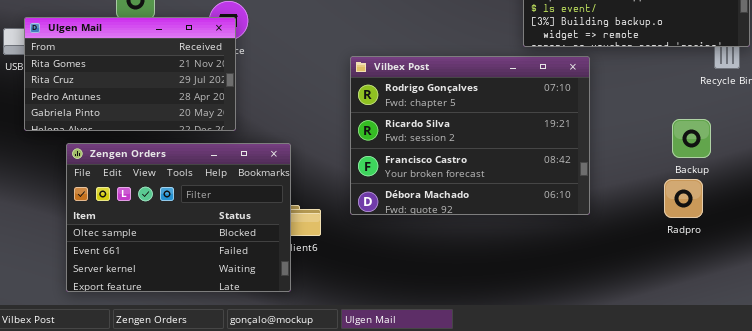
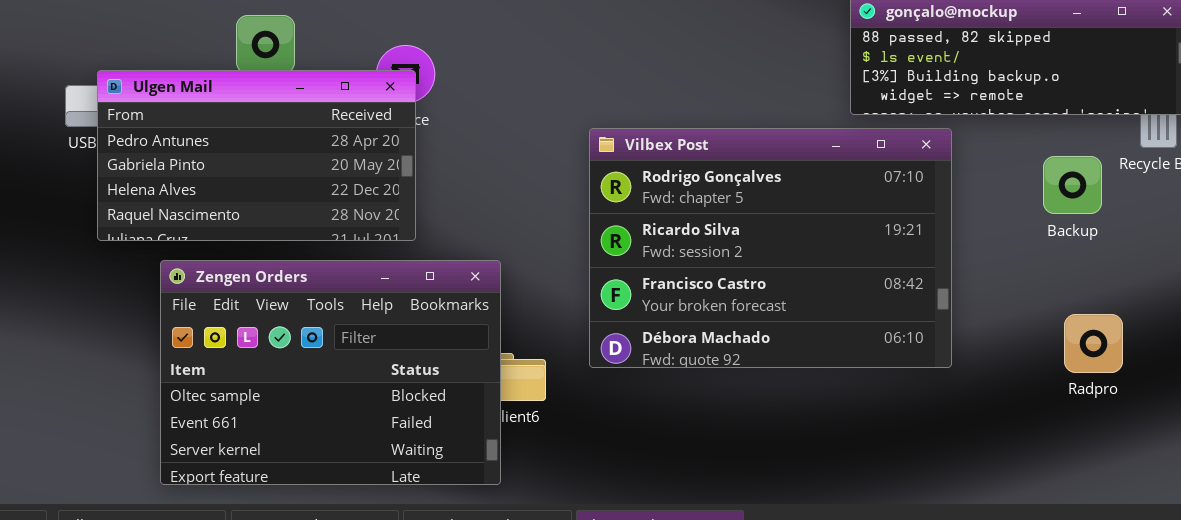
Ulgen Mail: [24,17,236,131] -> [97,70,416,241], scrolled down 2 rows
Backup: [672,119,711,158] -> [1043,156,1102,214], moved

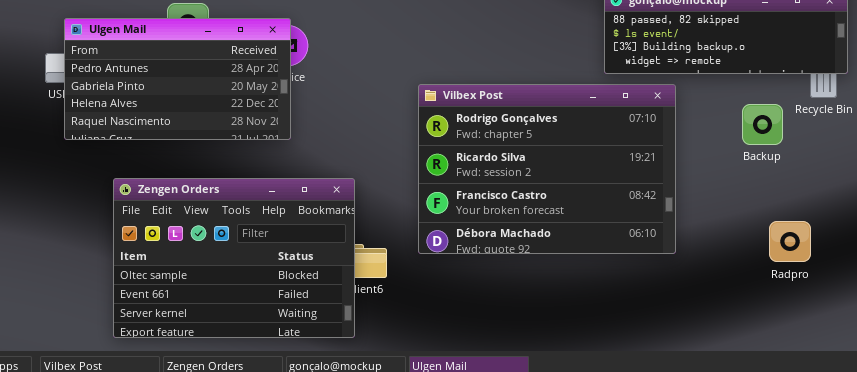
Ulgen Mail: [97,70,416,241] -> [64,18,291,140], moved
Radpro: [1064,314,1123,373] -> [769,221,811,262], moved

